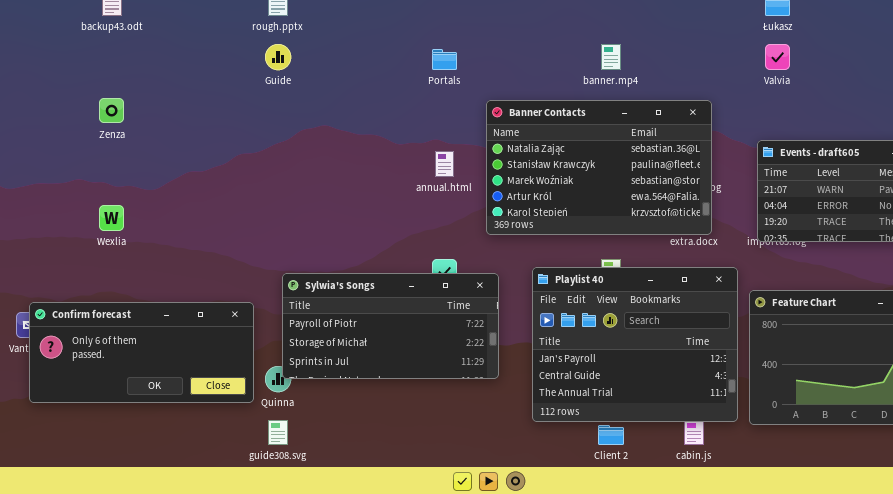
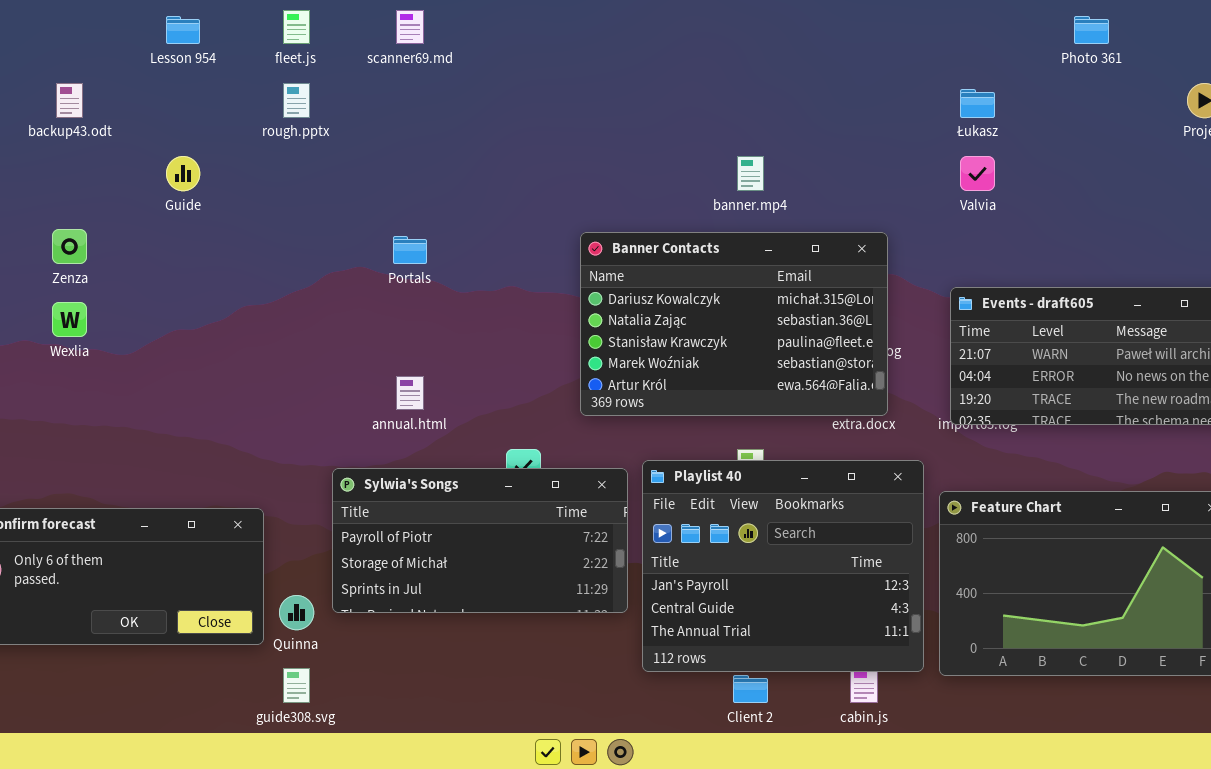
Guide: [265,44,291,70] -> [166,156,200,191], moved
Portals: [432,49,457,70] -> [393,236,427,264], moved
Banner Contacts: [486,100,712,235] -> [580,232,888,416], scrolled up 1 row
annual.html: [435,151,454,177] -> [396,376,424,410], moved
Wexlia: [99,205,124,231] -> [52,302,87,337], moved
Sylwia's Songs: [282,273,499,379] -> [332,468,628,613], moved

